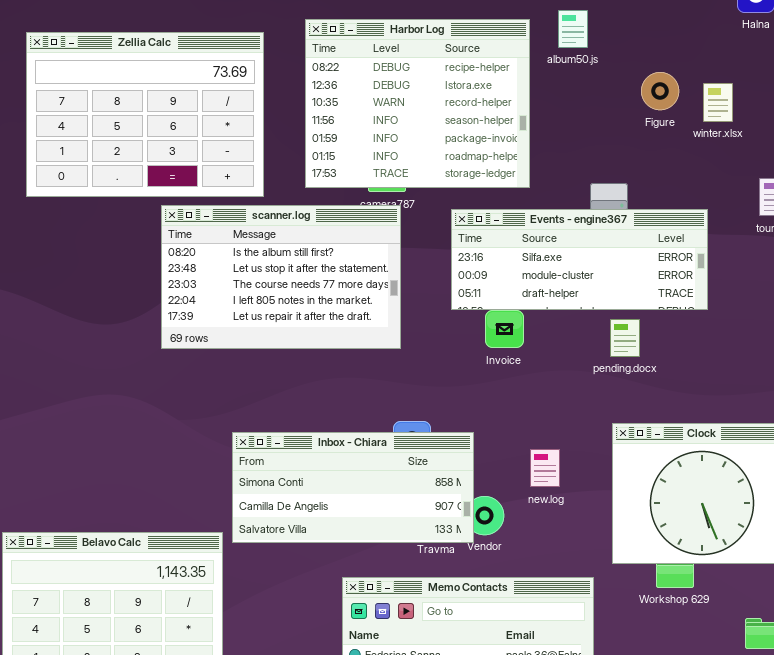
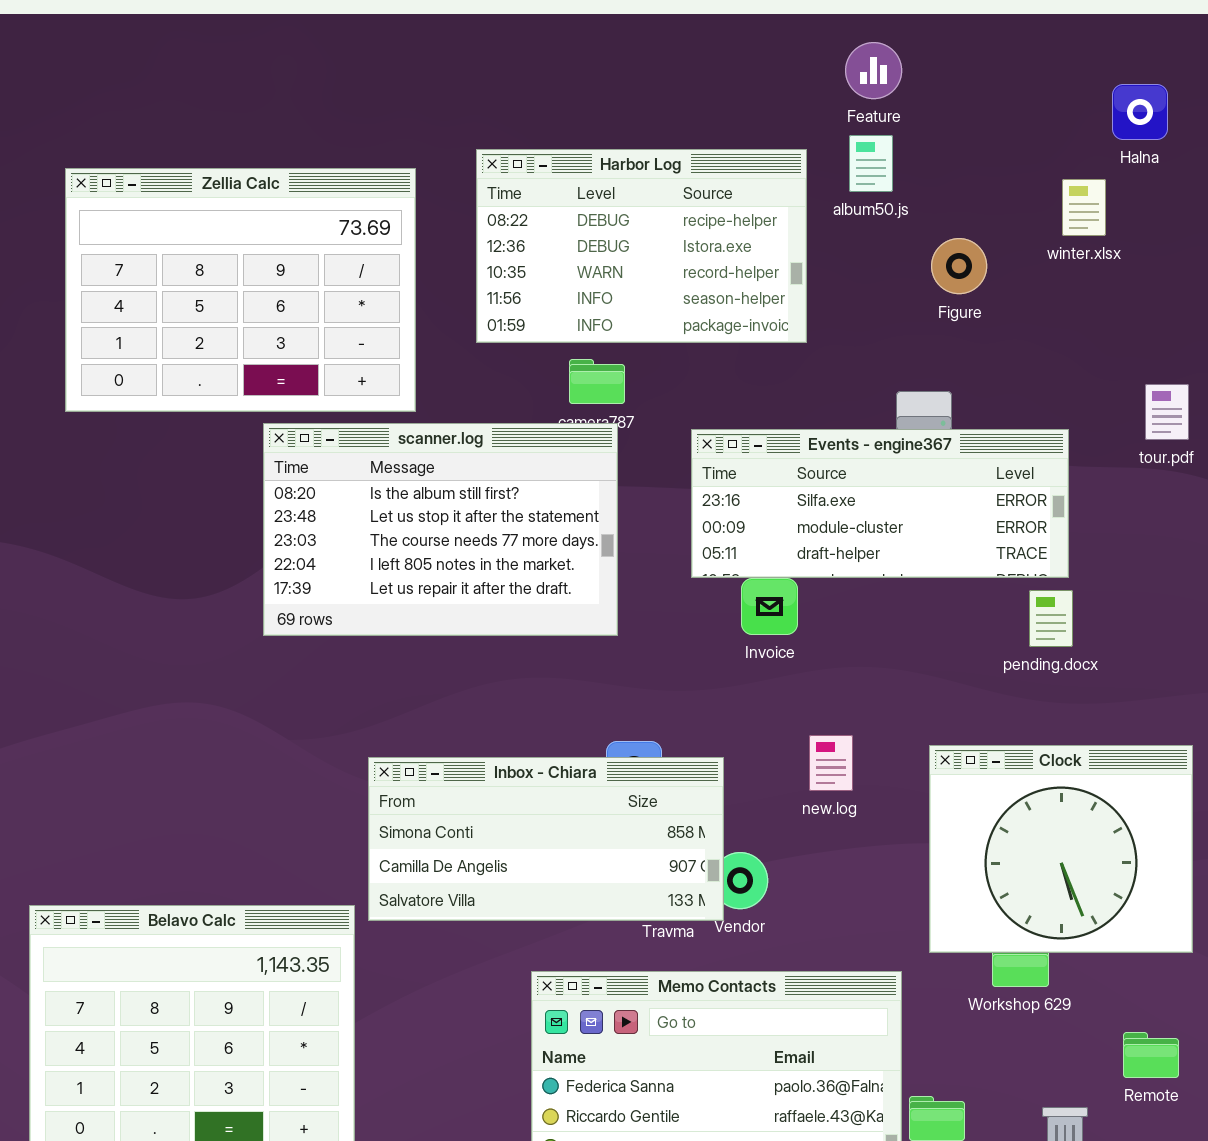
Harbor Log: [305,19,530,188] -> [476,149,807,343], resized
Figure: [641,72,679,110] -> [931,238,987,294], moved
winter.xlsx: [703,83,733,122] -> [1062,179,1106,236], moved
pending.docx: [610,319,640,357] -> [1029,590,1073,647], moved
new.log: [530,449,560,487] -> [809,735,853,791], moved

